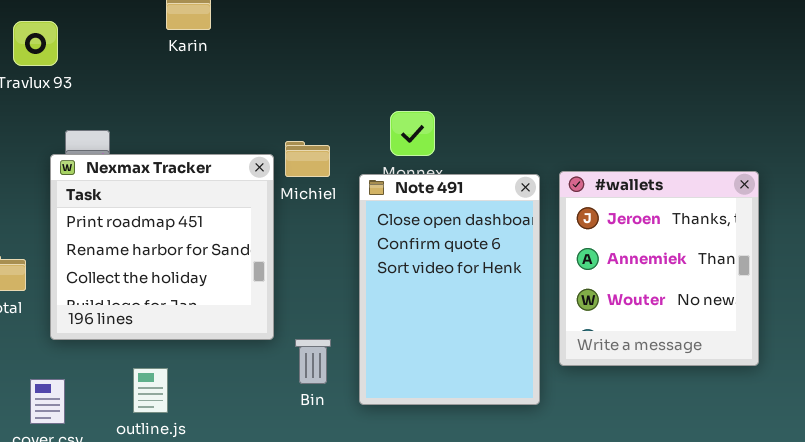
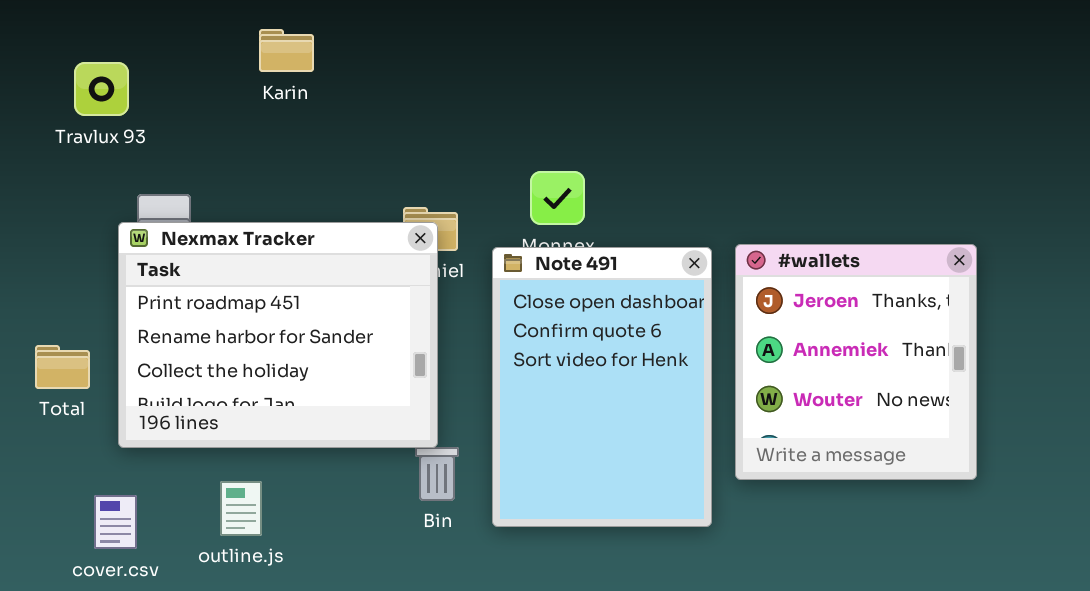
Nexmax Tracker: [50,154,274,340] -> [118,222,438,448], resized

